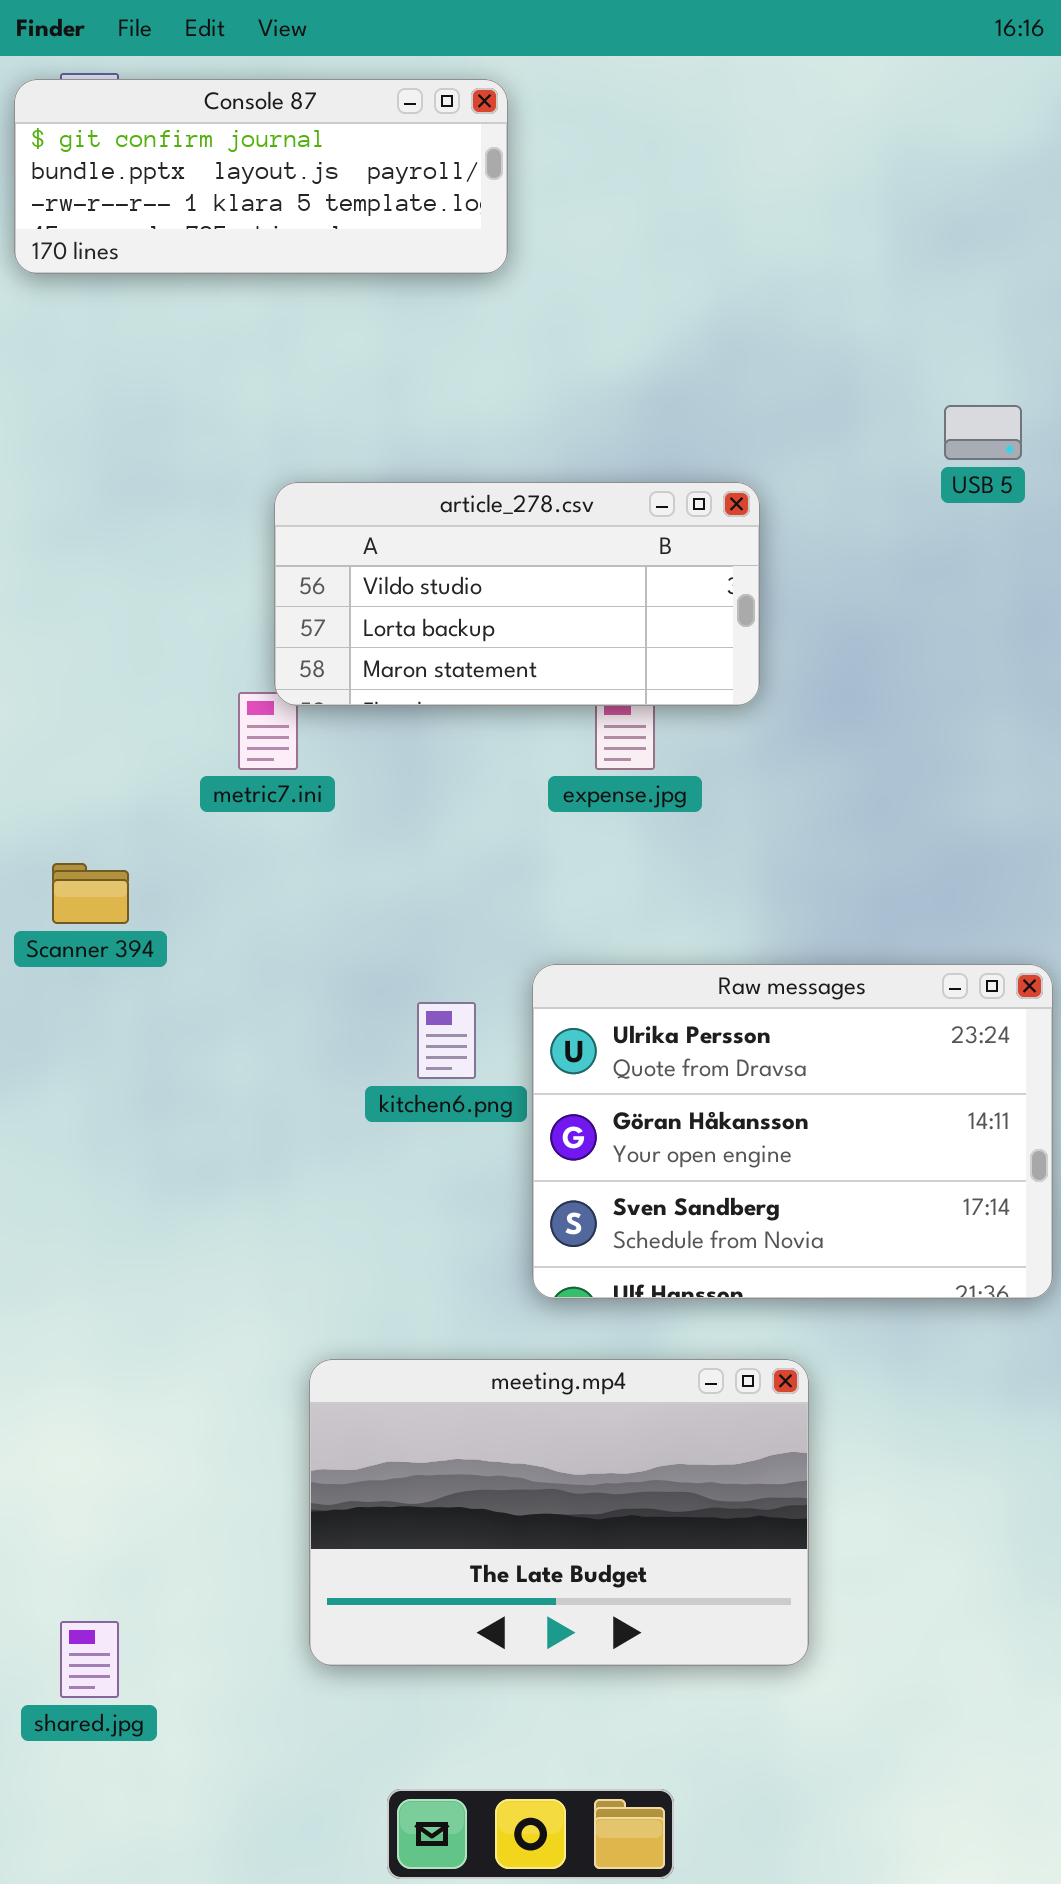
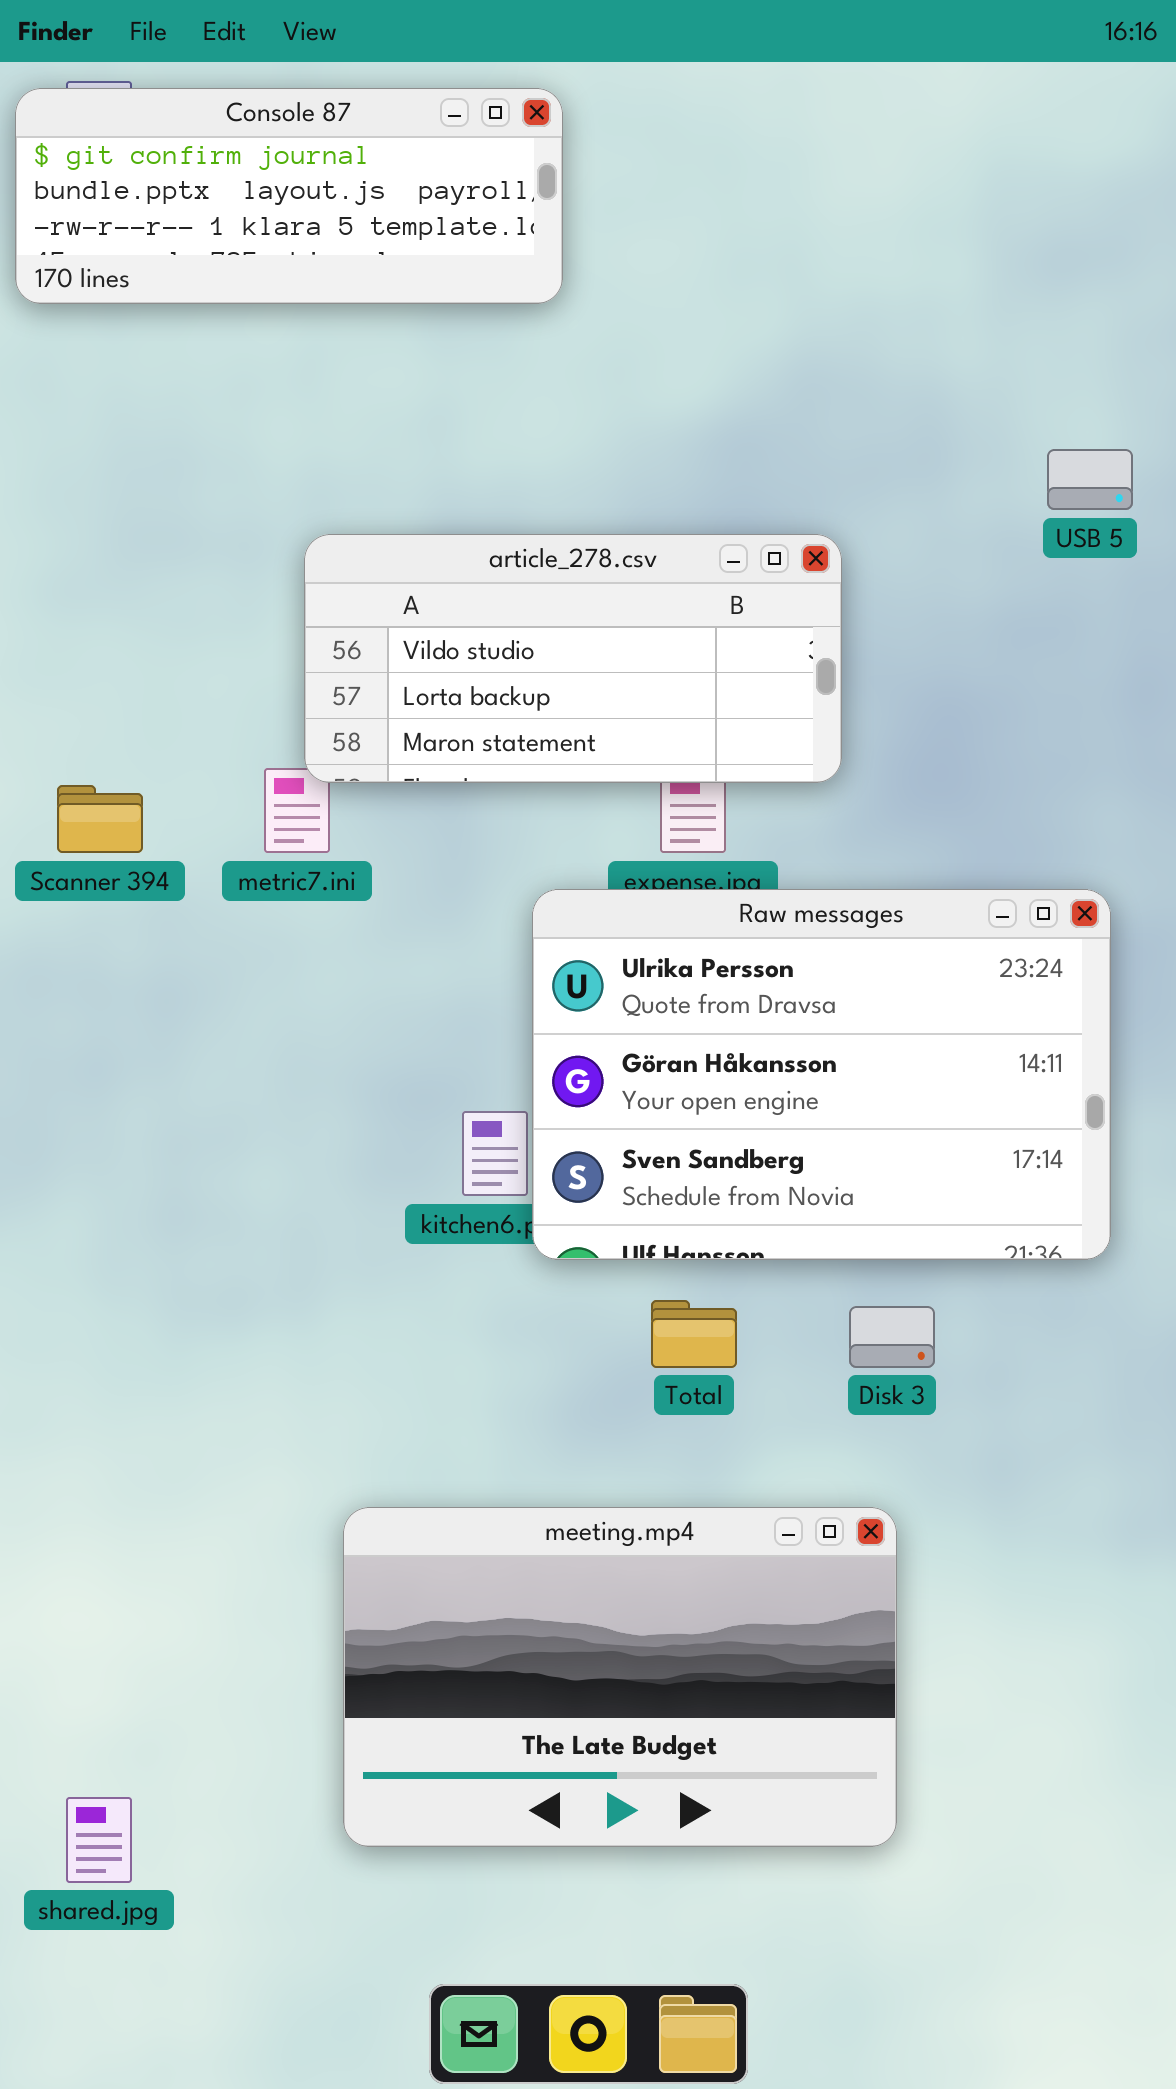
Scanner 394: [52,863,129,924] -> [57,785,143,853], moved
Raw messages: [532,964,1053,1299] -> [532,889,1111,1260], moved

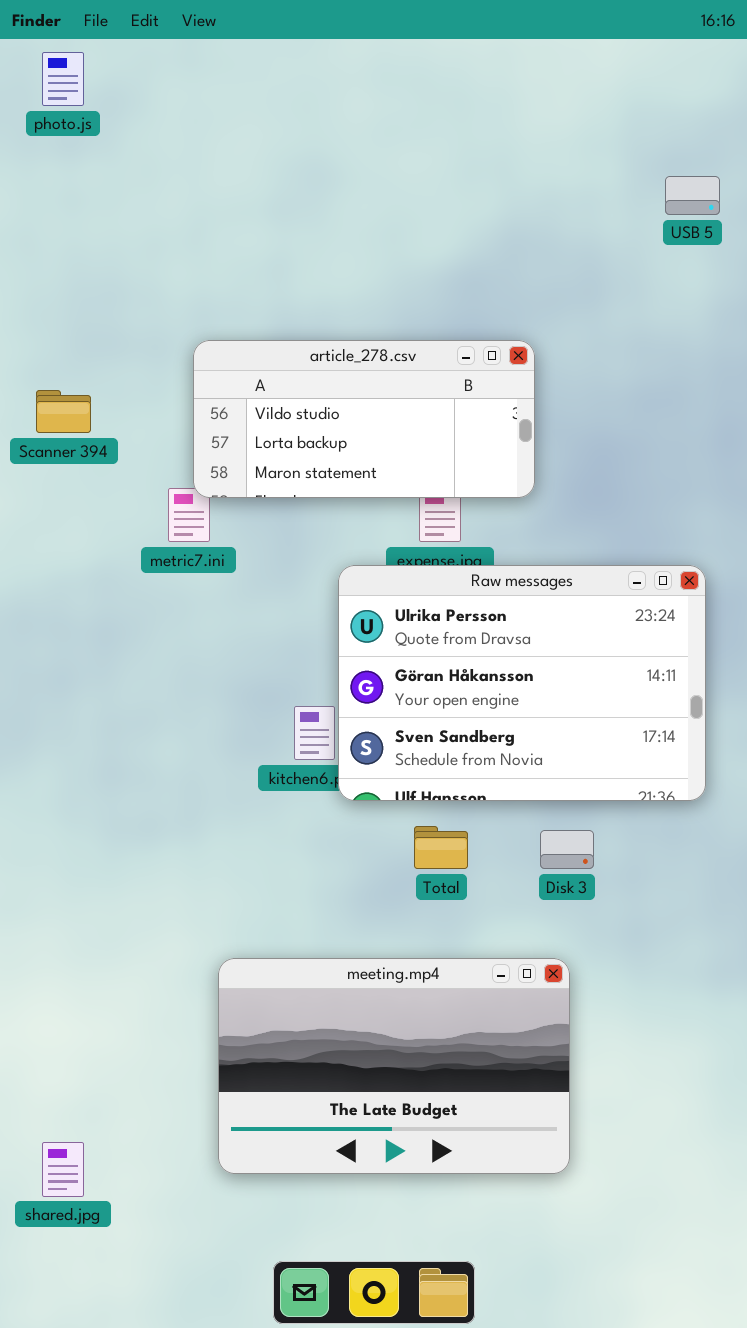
Console 87: [15,88,563,304] -> none, closed
USB 5: [1047,449,1133,510] -> [665,176,720,215], moved
Scanner 394: [57,785,143,853] -> [36,390,91,433], moved

